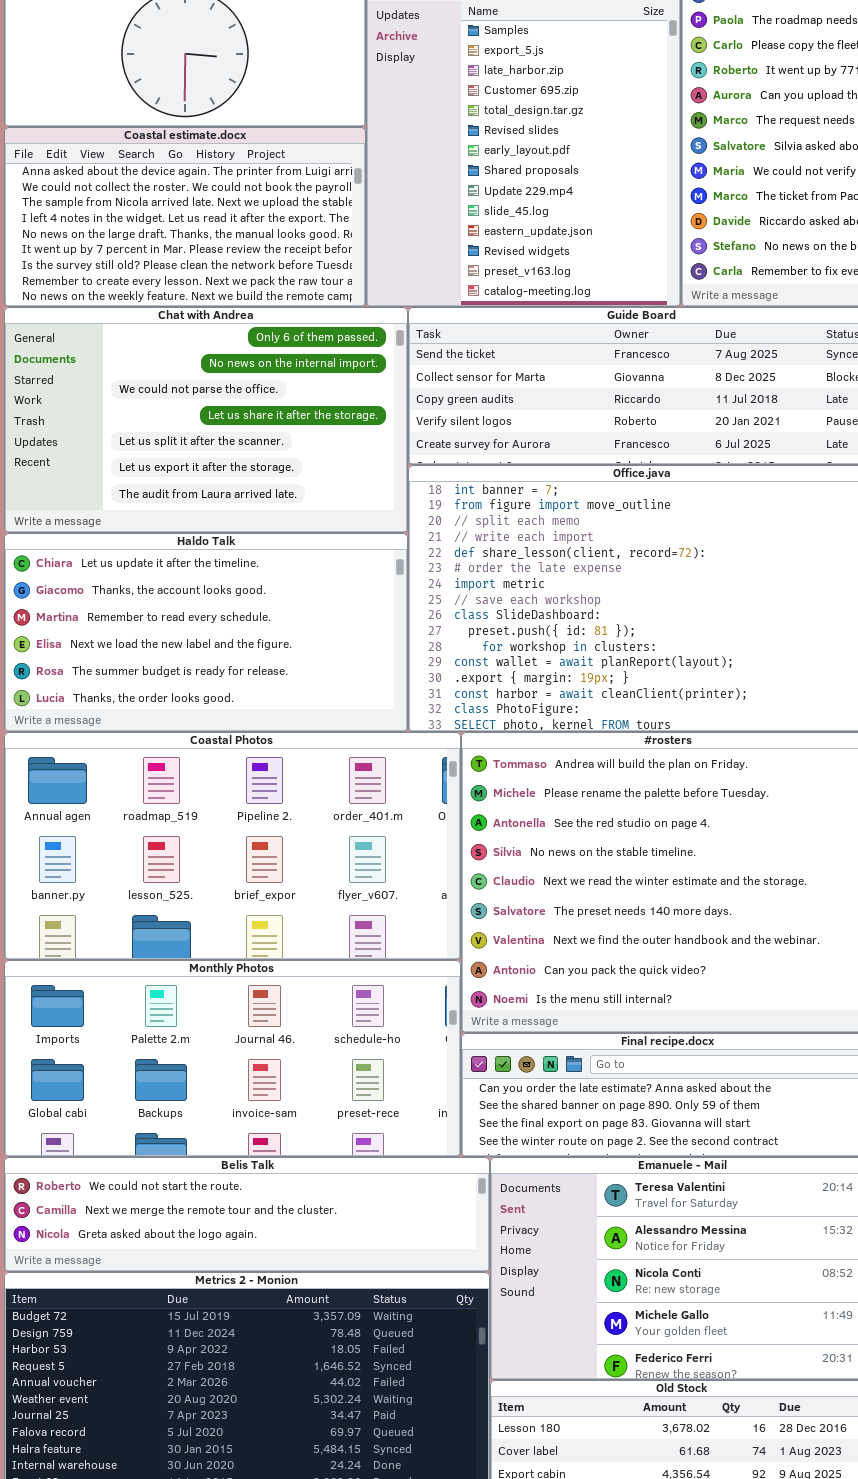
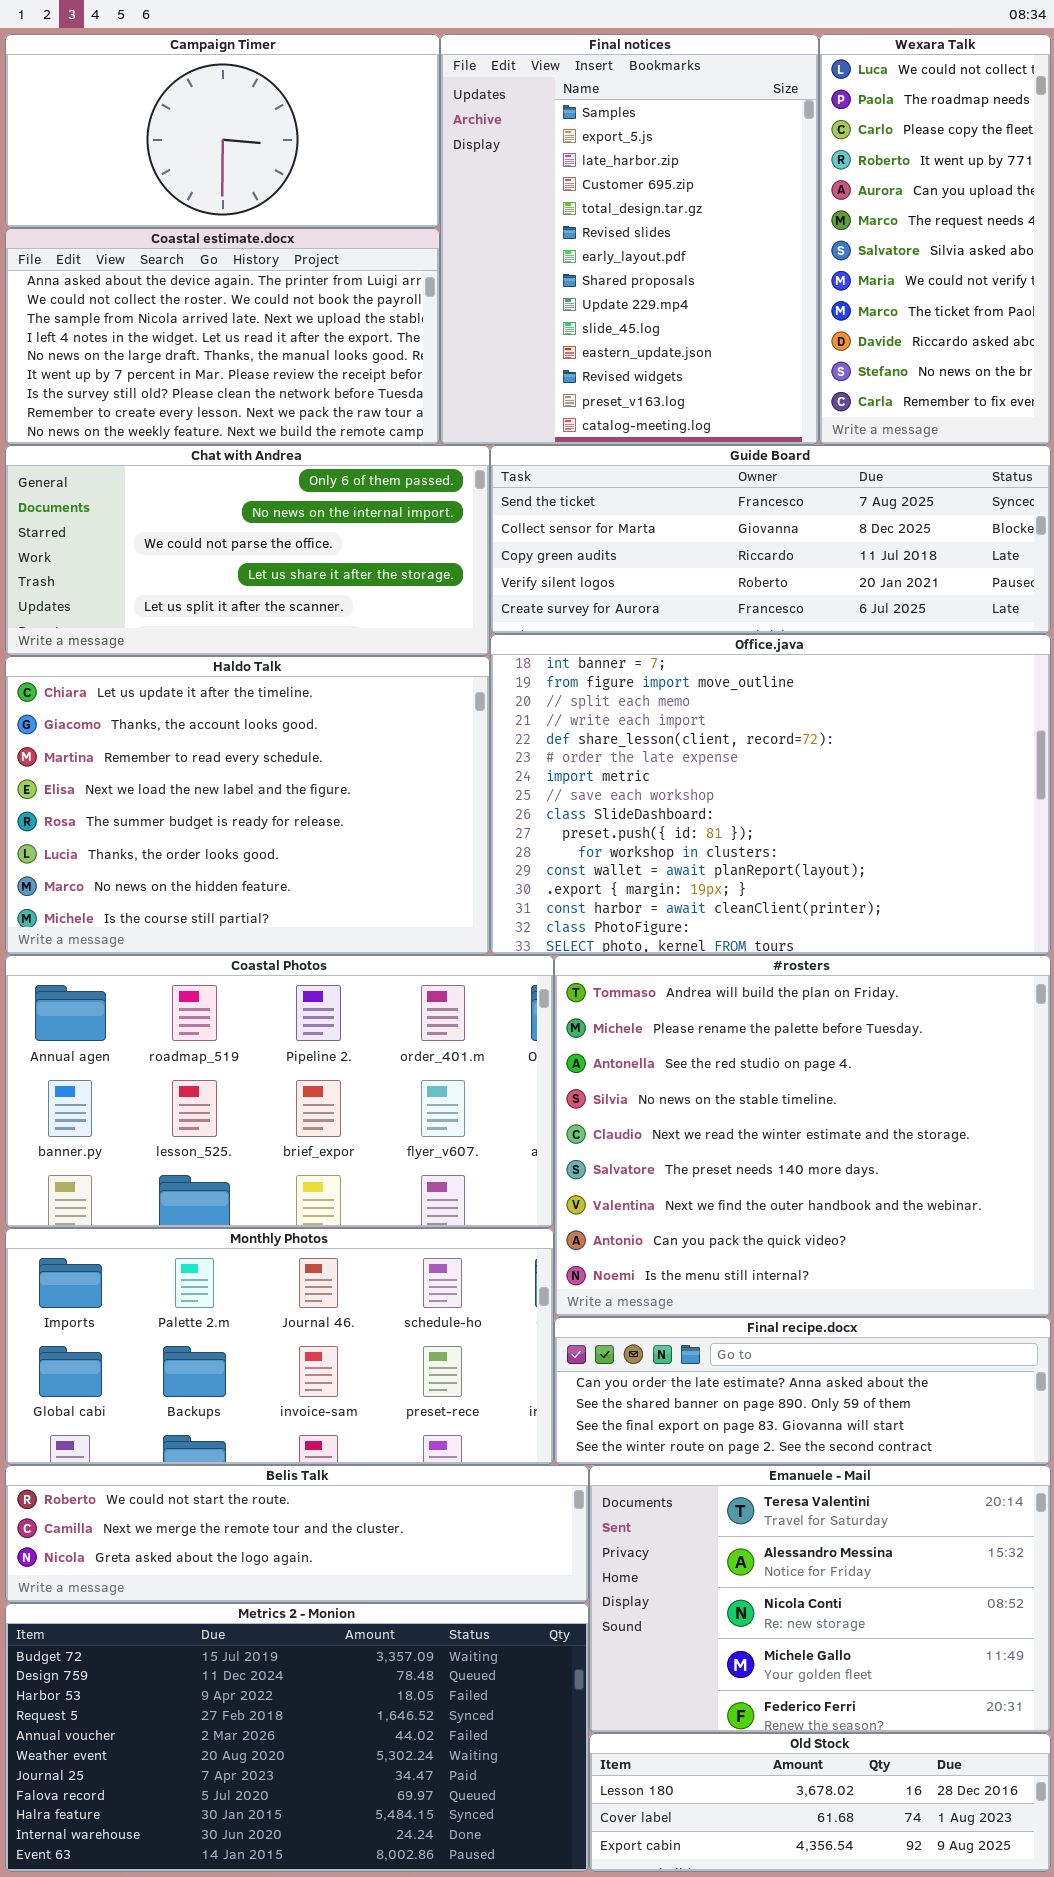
Chat with Andrea: [4,307,408,533] -> [5,445,490,656], resized
Haldo Talk: [4,533,408,732] -> [5,656,490,955], resized

